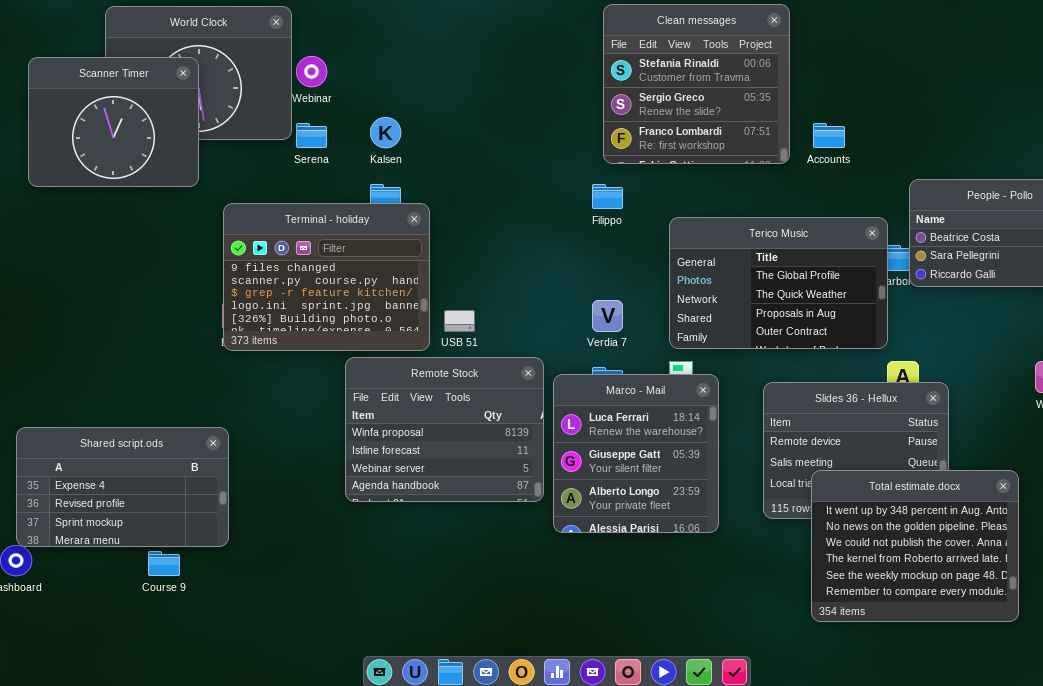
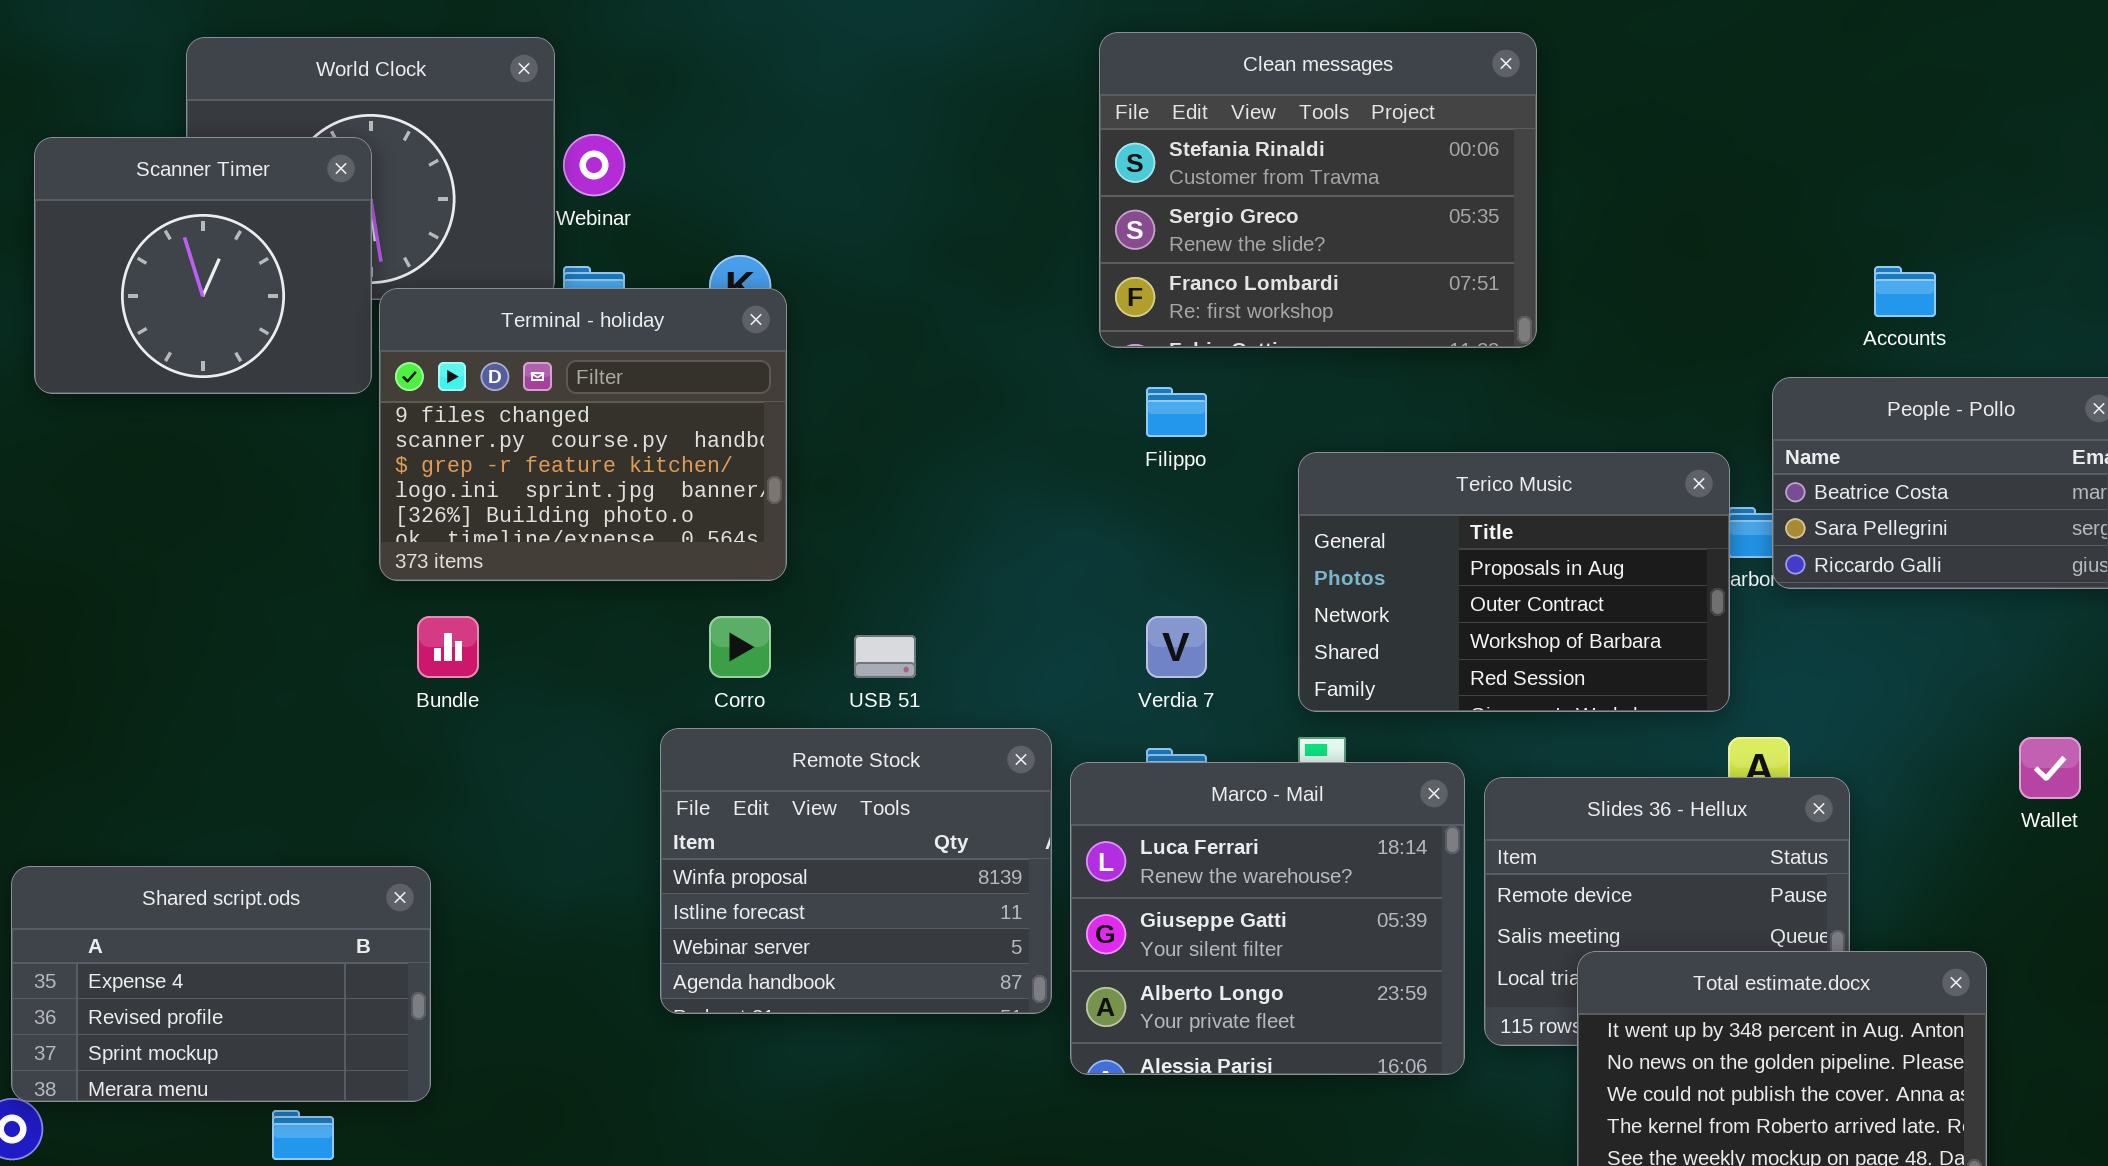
Clean messages: [603,4,790,164] -> [1099,32,1537,348], resized
Accounts: [813,123,845,148] -> [1874,266,1936,317], moved
Terminal - holiday: [223,203,430,351] -> [379,288,787,581], moved
Terico Music: [669,217,888,349] -> [1298,452,1730,712], scrolled down 2 rows
Marco - Mail: [553,374,719,533] -> [1070,762,1465,1075], resized

